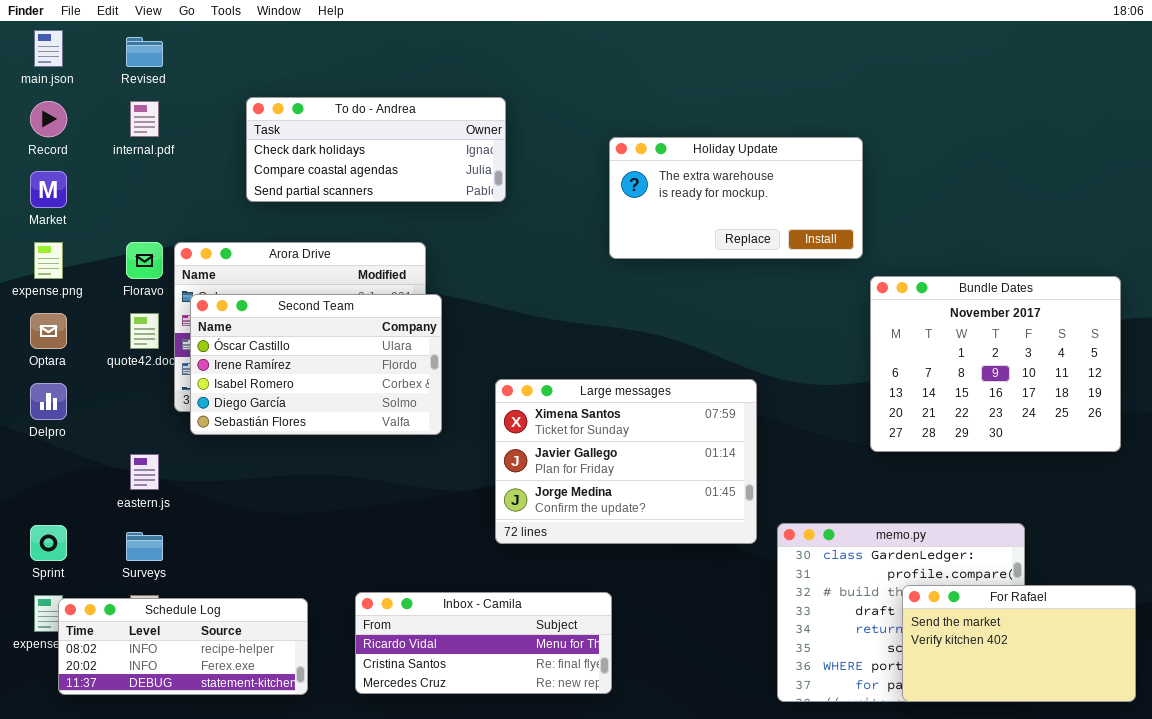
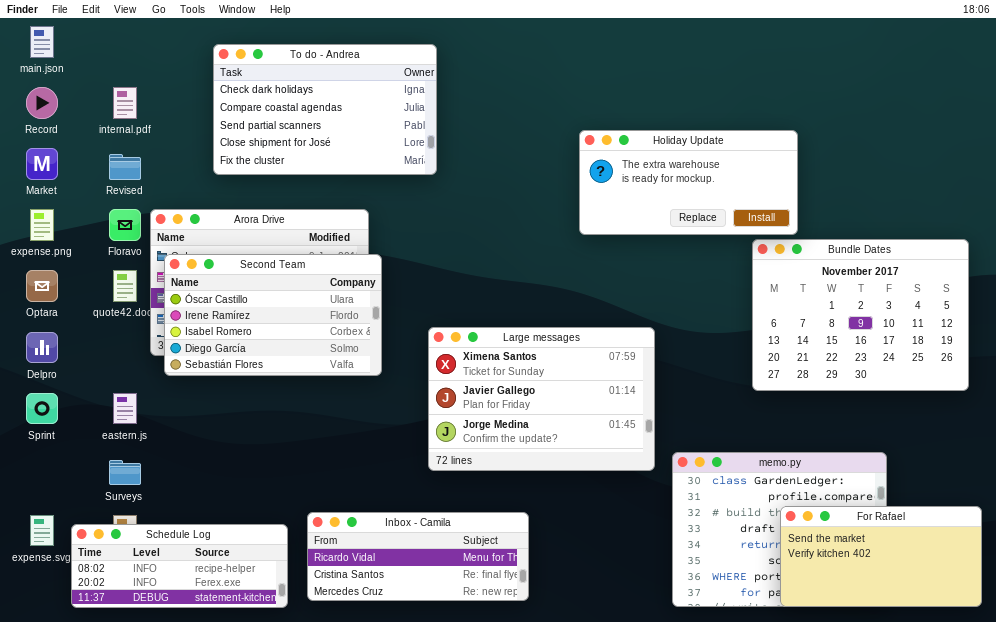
Revised: [126,37,163,67] -> [109,154,141,180], moved
To do - Andrea: [246,97,506,202] -> [213,44,437,175], resized
Holiday Update: [609,137,863,259] -> [579,130,798,235], moved
Sprint: [30,525,67,561] -> [26,393,58,424], moved
Schedule Log: [58,598,308,695] -> [71,524,288,608], moved

